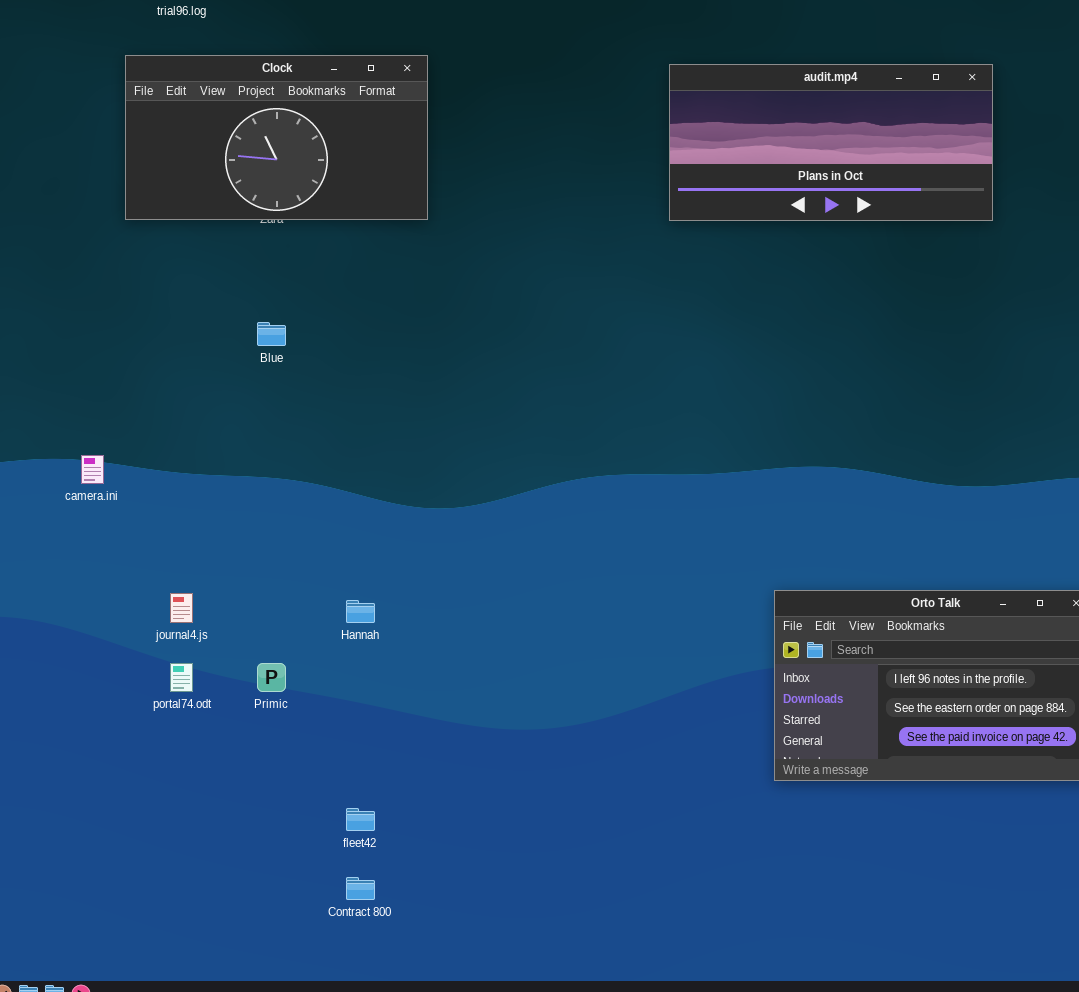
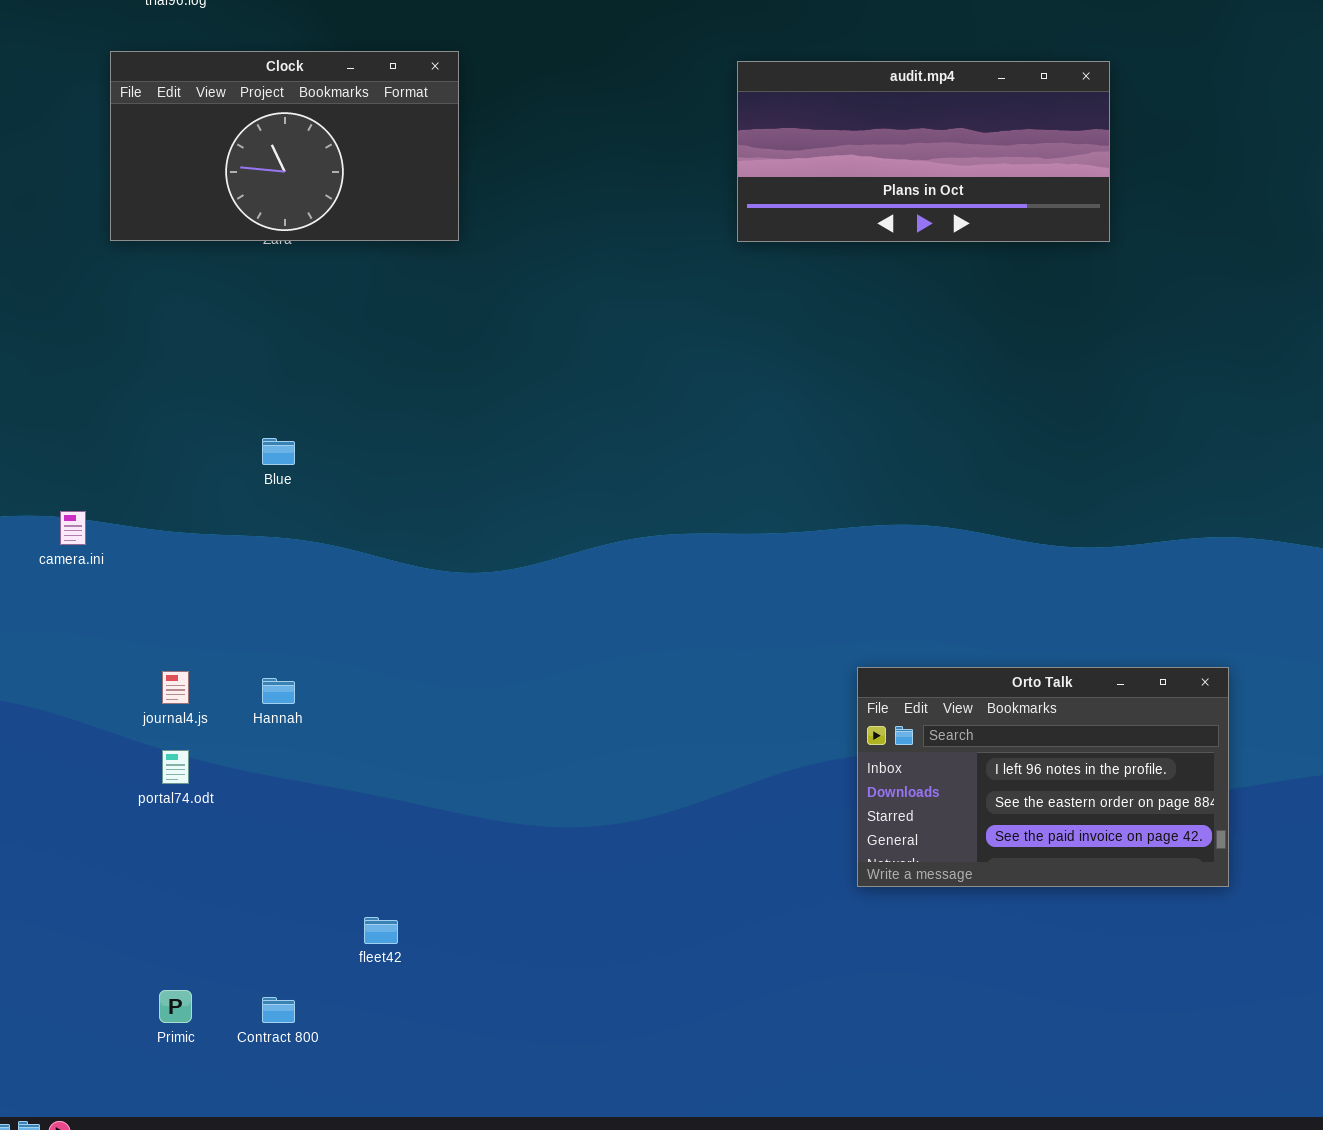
Blue: [257,322,286,346] -> [262,438,295,465], moved
Hannah: [346,600,375,623] -> [262,678,295,704], moved
Primic: [257,663,286,692] -> [159,990,192,1023], moved
Contract 800: [346,877,375,900] -> [262,997,295,1023], moved

